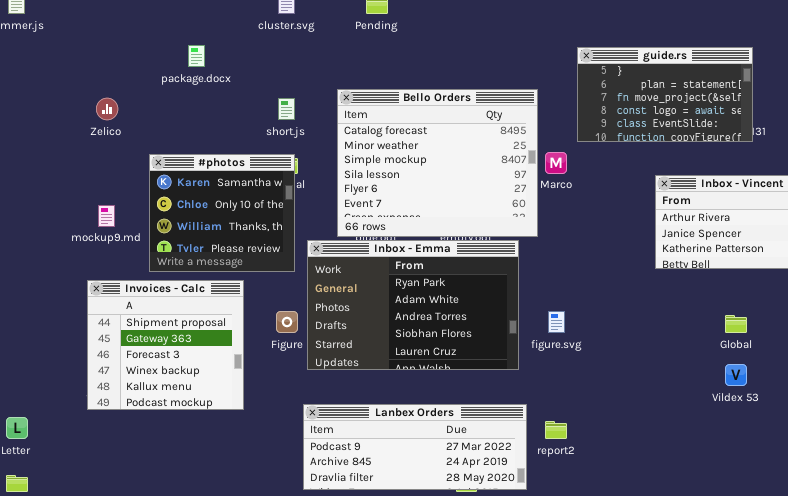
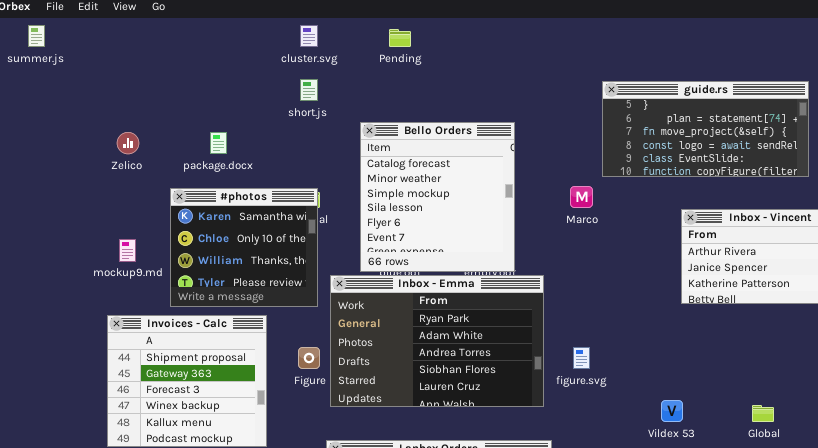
package.docx: [188,45,205,67] -> [210,132,227,154], moved
guide.rs: [577,47,753,142] -> [602,81,809,177], resized
Bello Orders: [337,89,538,237] -> [360,122,515,272], resized
short.js: [278,98,295,120] -> [300,79,318,101], moved
Global: [725,315,747,333] -> [752,405,774,422], moved
Vildex 53: [725,364,747,386] -> [661,400,683,422], moved

